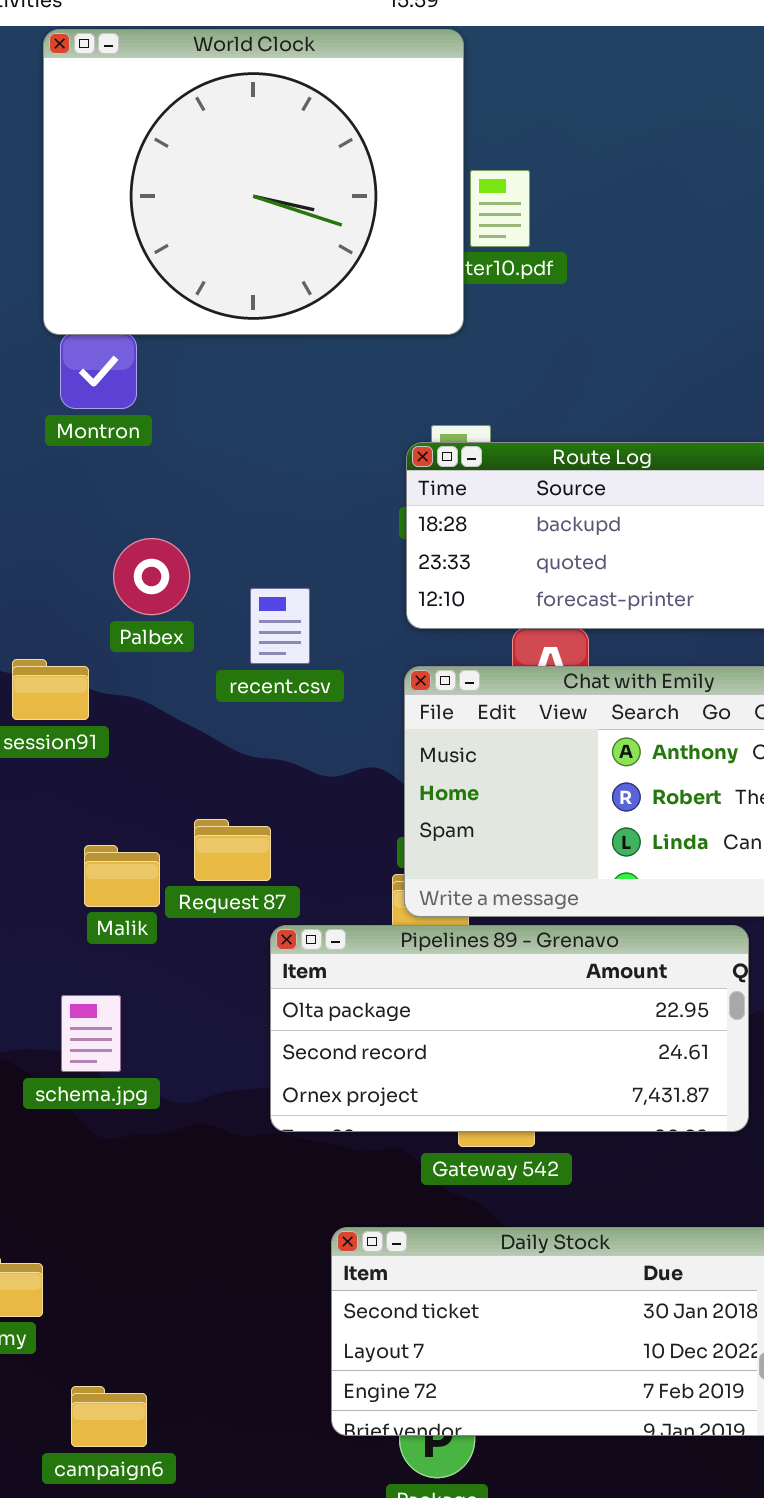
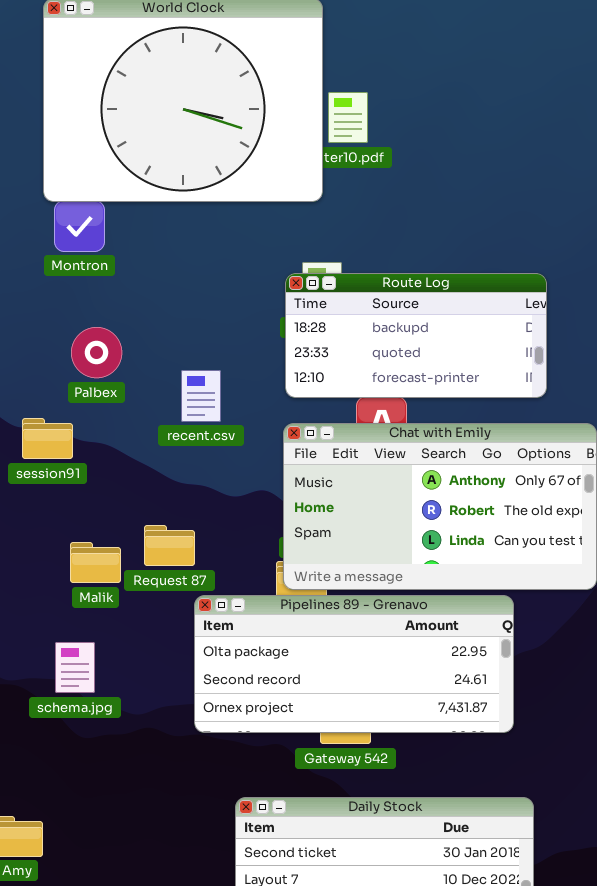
Palbex: [113,538,190,615] -> [71,327,122,378], moved

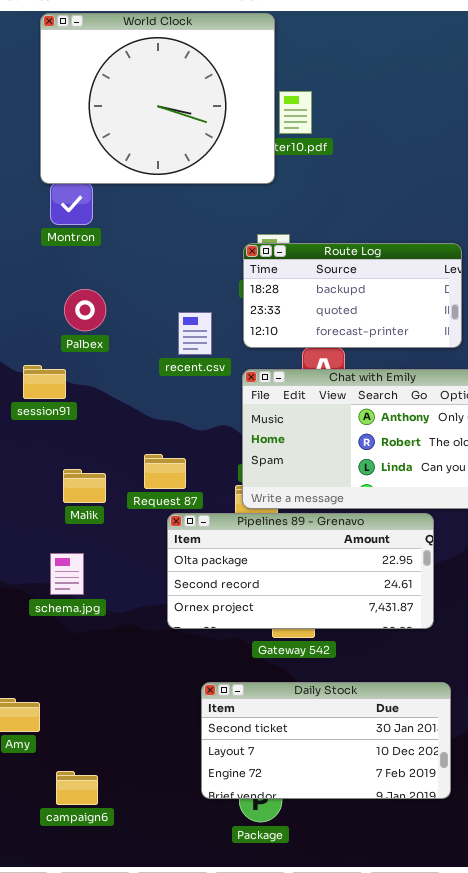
recent.csv: [181,370,221,422] -> [178,312,212,355], moved
Request 87: [144,525,195,566] -> [144,454,186,489], moved

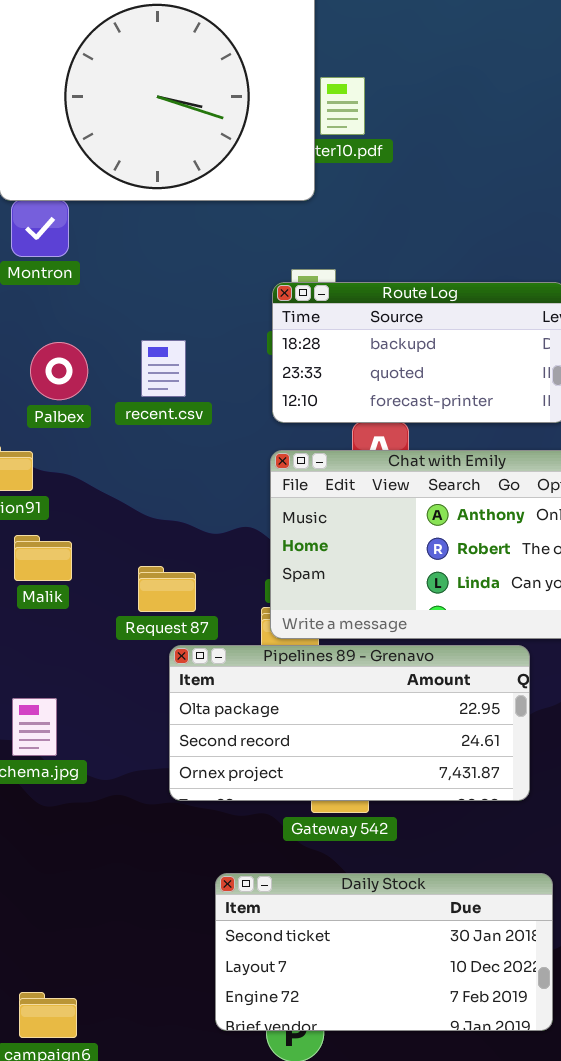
recent.csv: [178,312,212,355] -> [141,340,186,397], moved
Malik: [63,469,106,503] -> [14,535,72,581], moved

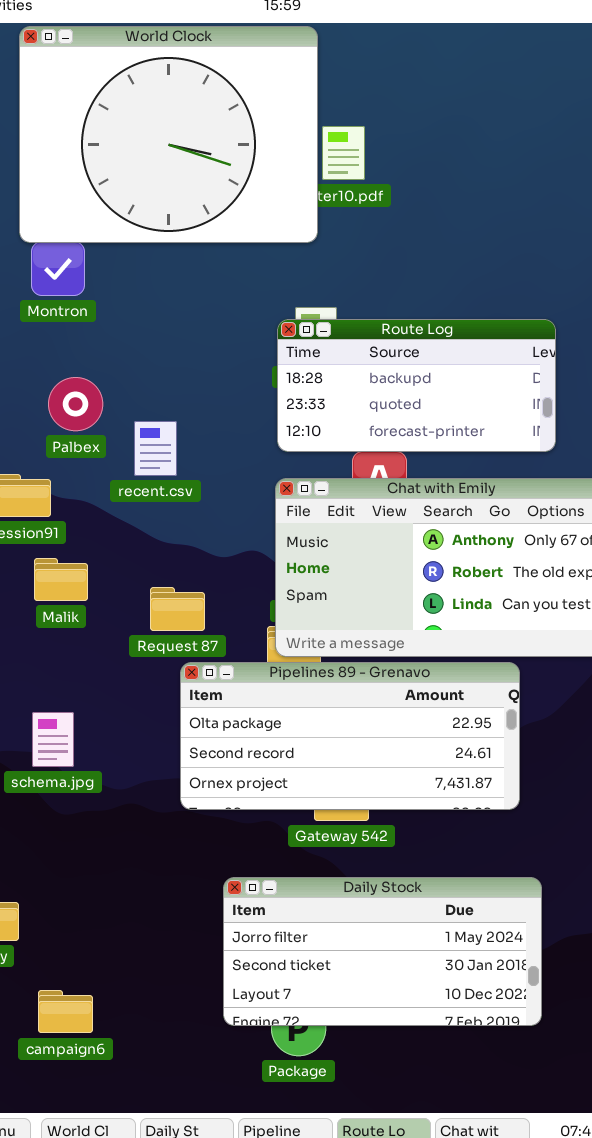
recent.csv: [141,340,186,397] -> [134,421,177,476], moved
Daily Stock: [215,873,553,1031] -> [223,877,542,1026], scrolled up 1 row

